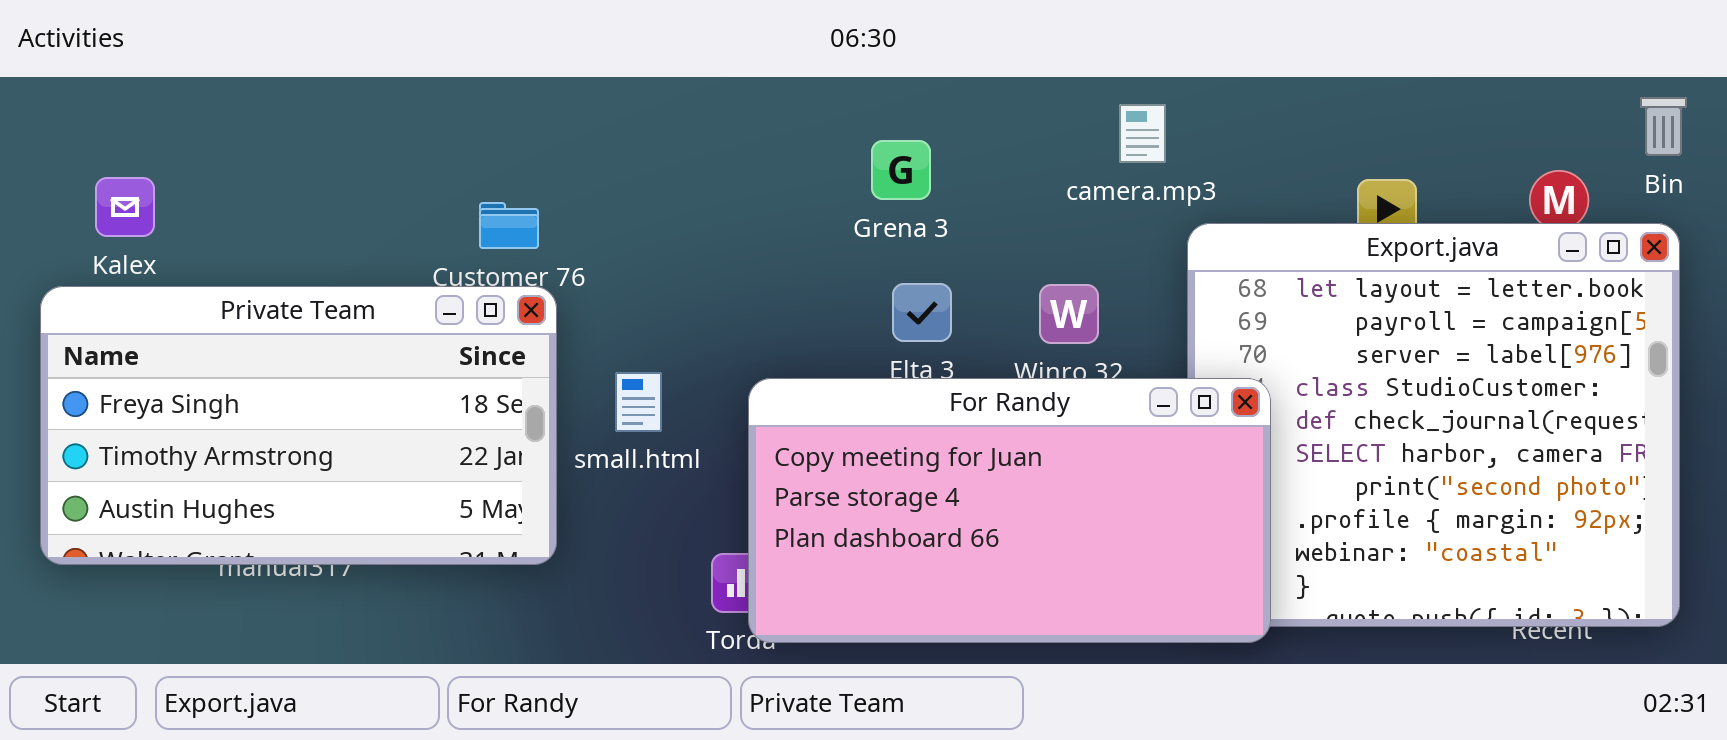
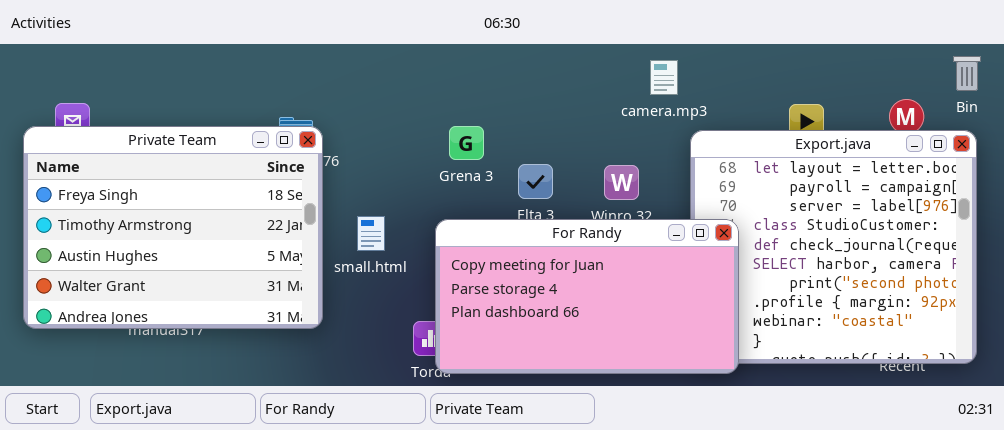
Grena 3: [871,140,931,200] -> [449,126,484,160], moved
Private Team: [40,286,557,565] -> [23,126,323,329], resized

